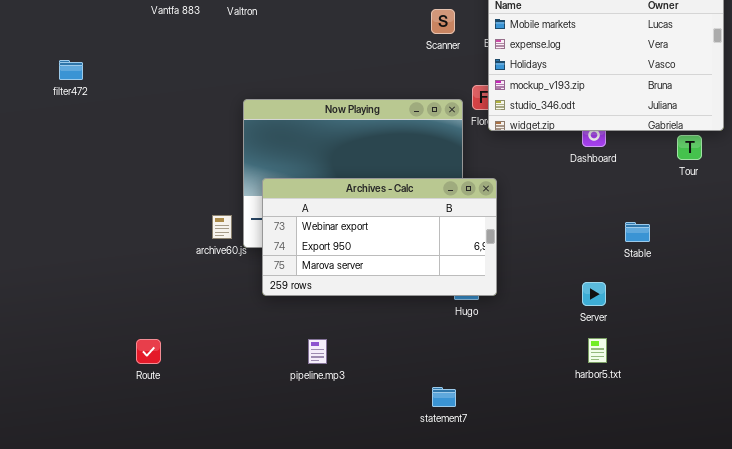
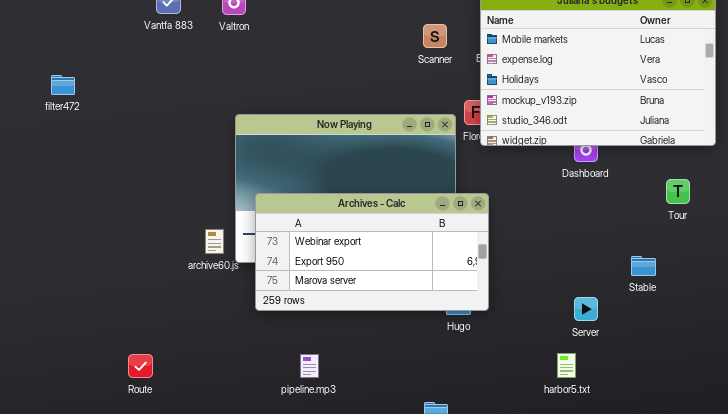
Tour: [677,135,702,160] -> [666,179,690,204], moved
Stable: [625,222,650,242] -> [631,256,656,276], moved
harbor5.txt: [588,338,607,363] -> [557,353,576,378], moved

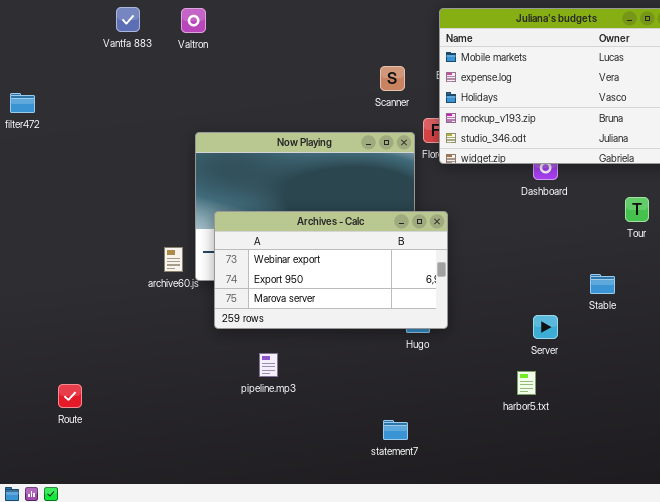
Scanner: [423,24,447,48] -> [380,66,405,91], moved
Route: [128,354,153,378] -> [58,384,82,408], moved
pipeline.mp3: [300,354,319,378] -> [259,353,278,377], moved

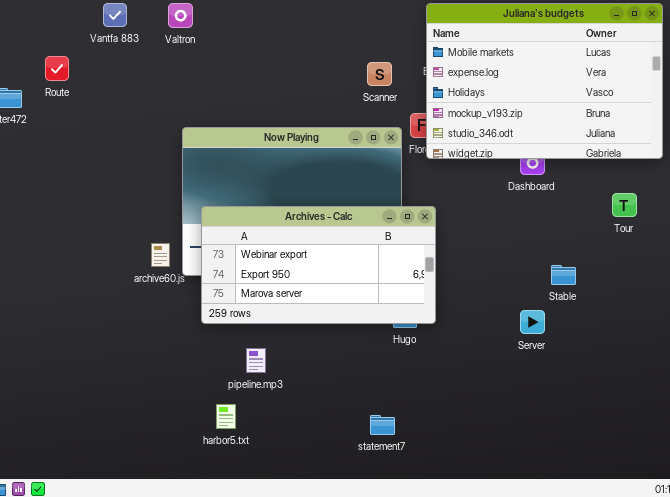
Stable: [590,274,615,294] -> [551,265,576,285], moved
harbor5.txt: [517,371,536,395] -> [216,404,236,429], moved
Route: [58,384,82,408] -> [45,56,69,81], moved

